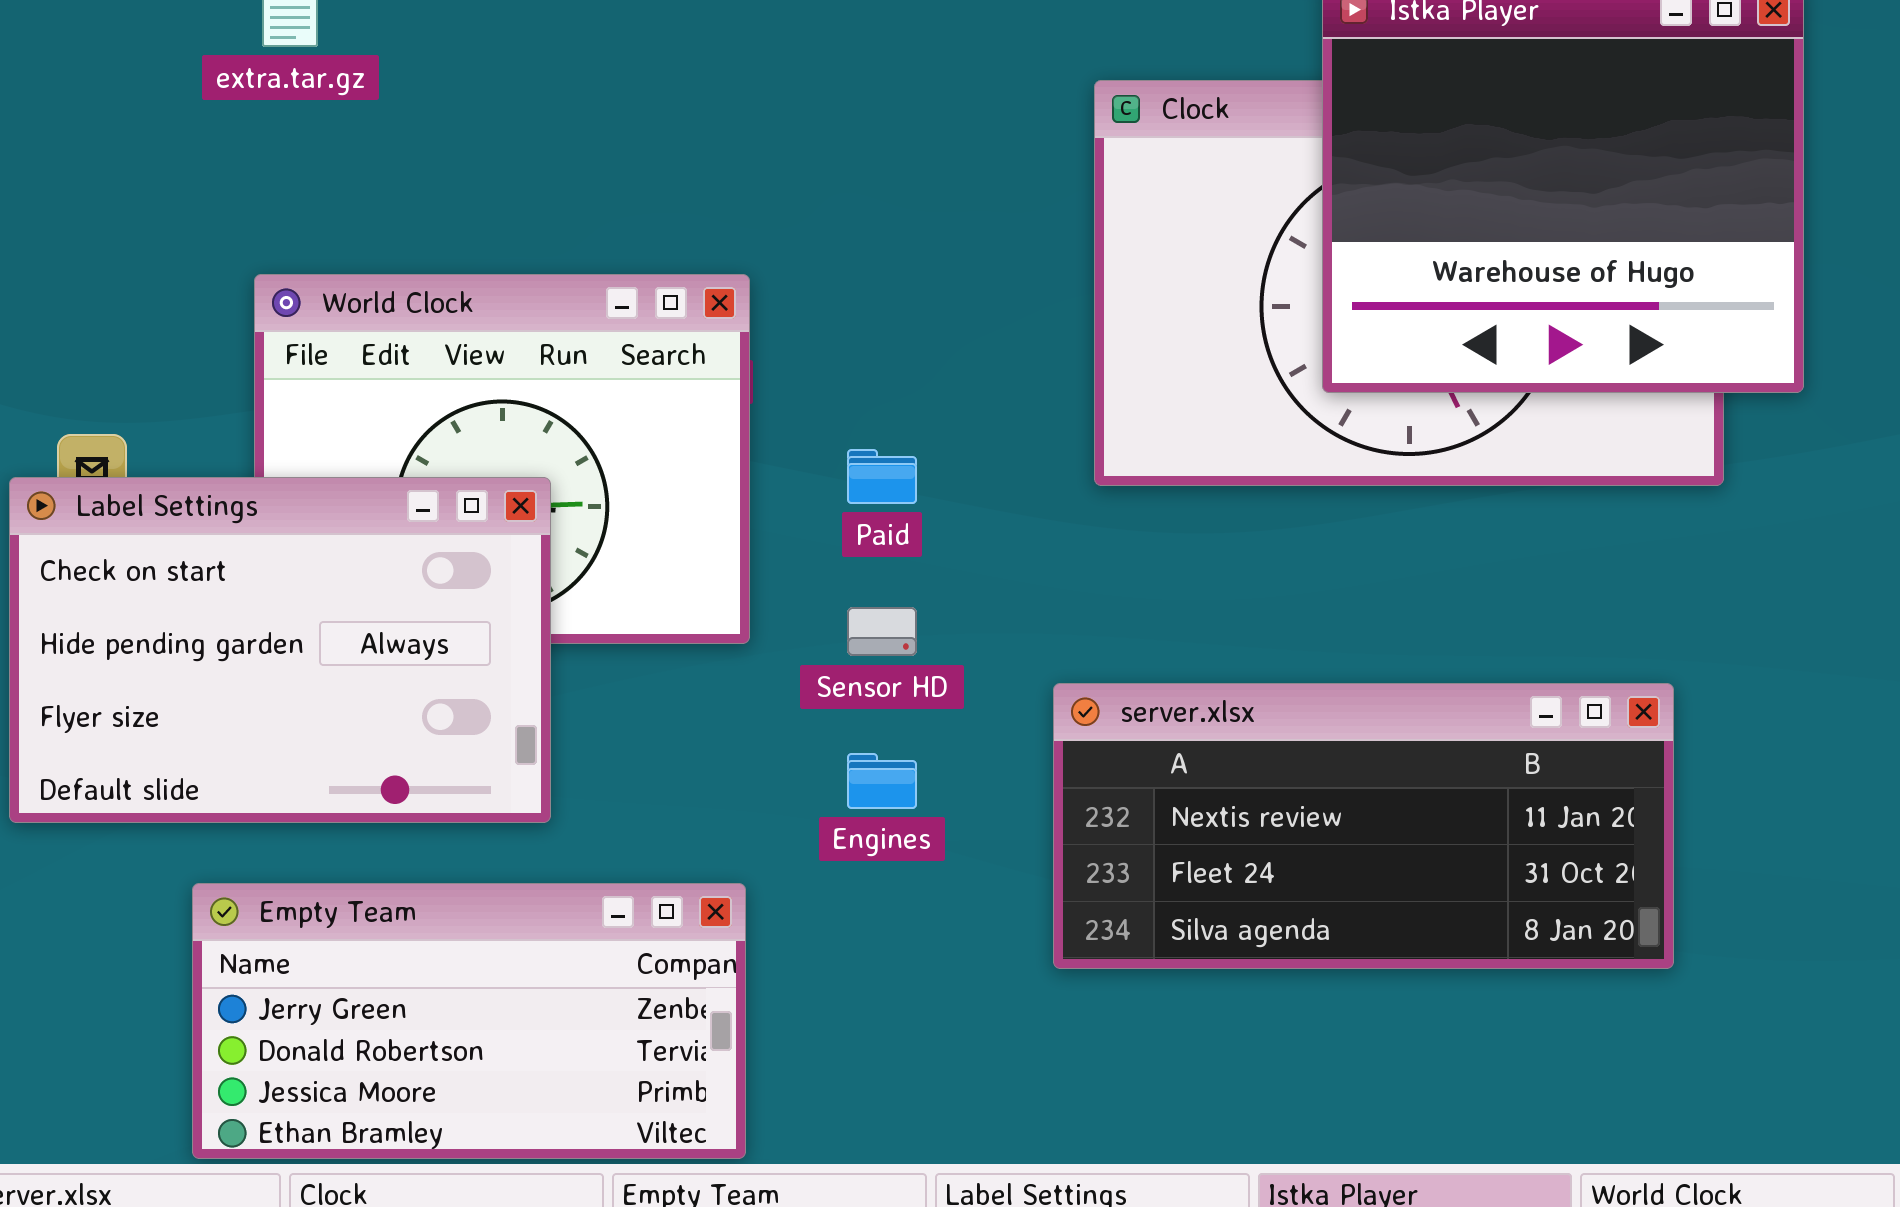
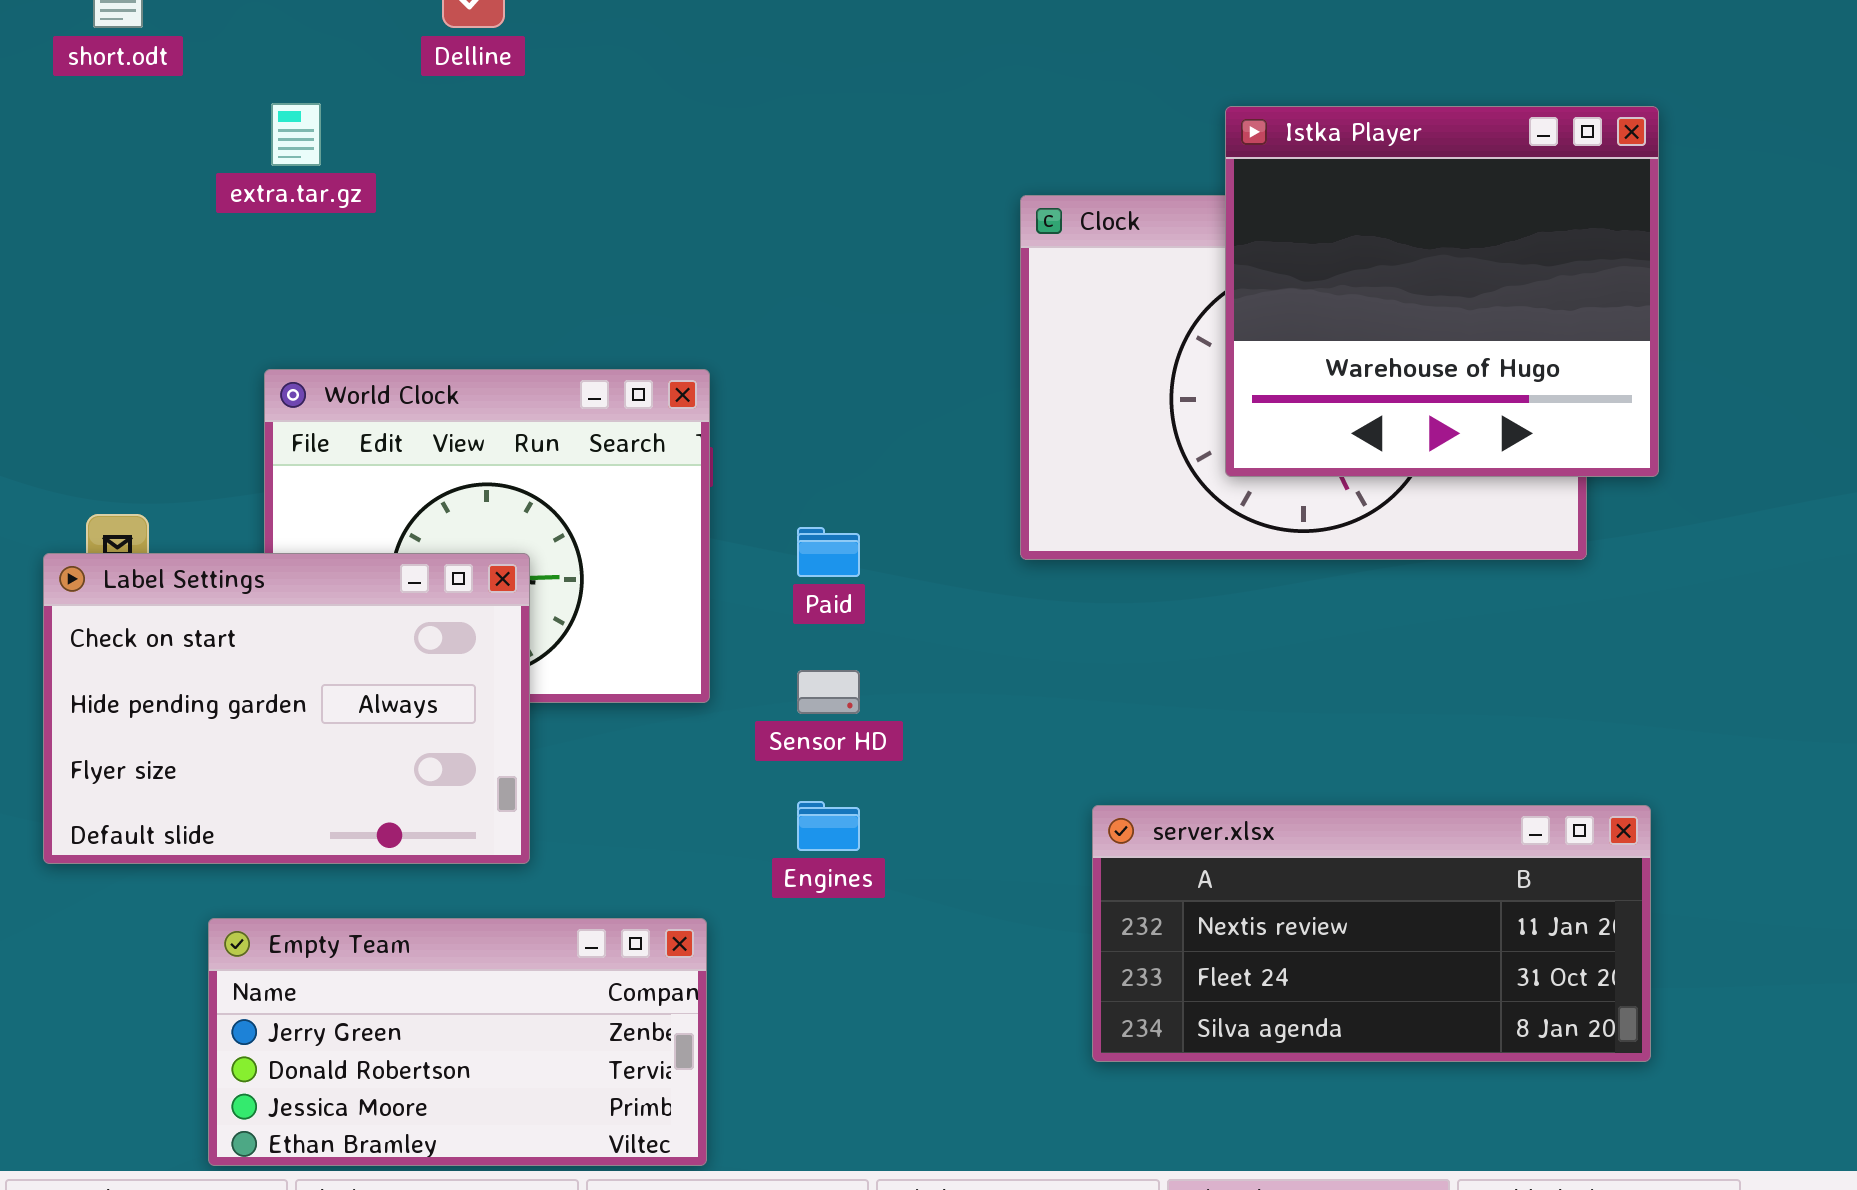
server.xlsx: [1053,683,1674,969] -> [1092,805,1651,1062], moved

